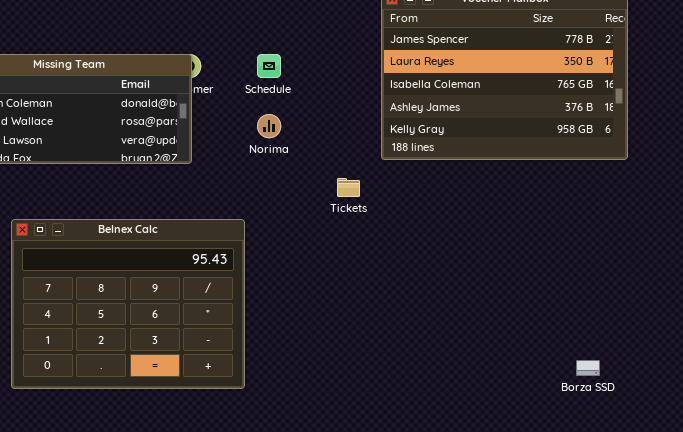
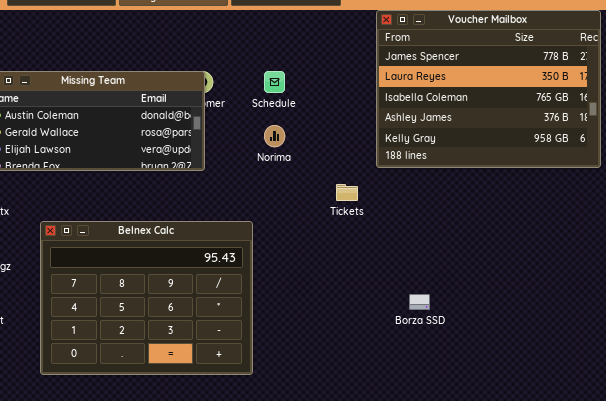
Borza SSD: [576,360,600,376] -> [409,294,430,310], moved

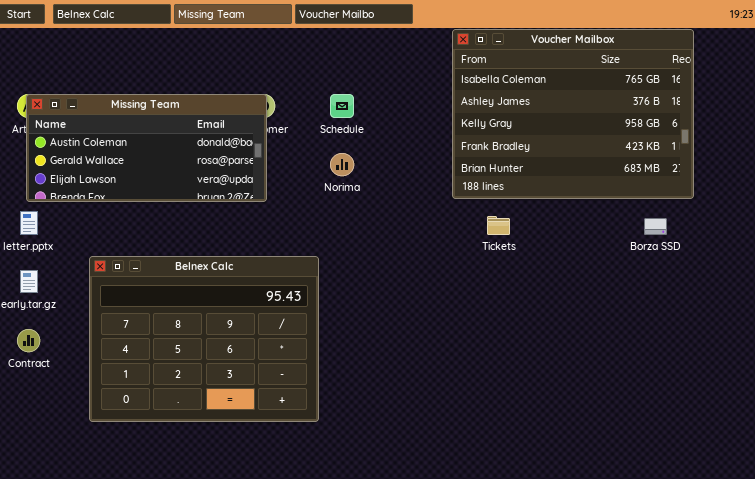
Voucher Mailbox: [376,10,601,168] -> [452,29,694,199], scrolled down 2 rows
Tickets: [336,184,358,201] -> [487,216,510,235], moved
Borza SSD: [409,294,430,310] -> [644,218,667,235], moved

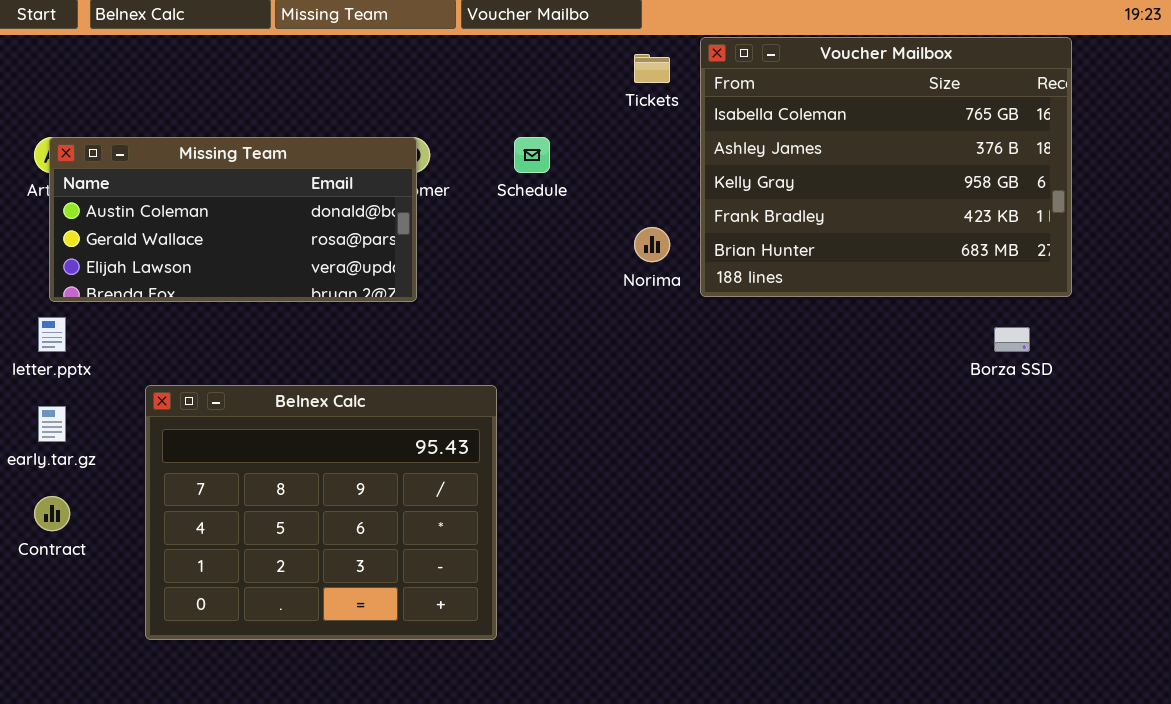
Norima: [330,153,354,176] -> [634,227,670,262], moved
Tickets: [487,216,510,235] -> [634,54,670,83], moved

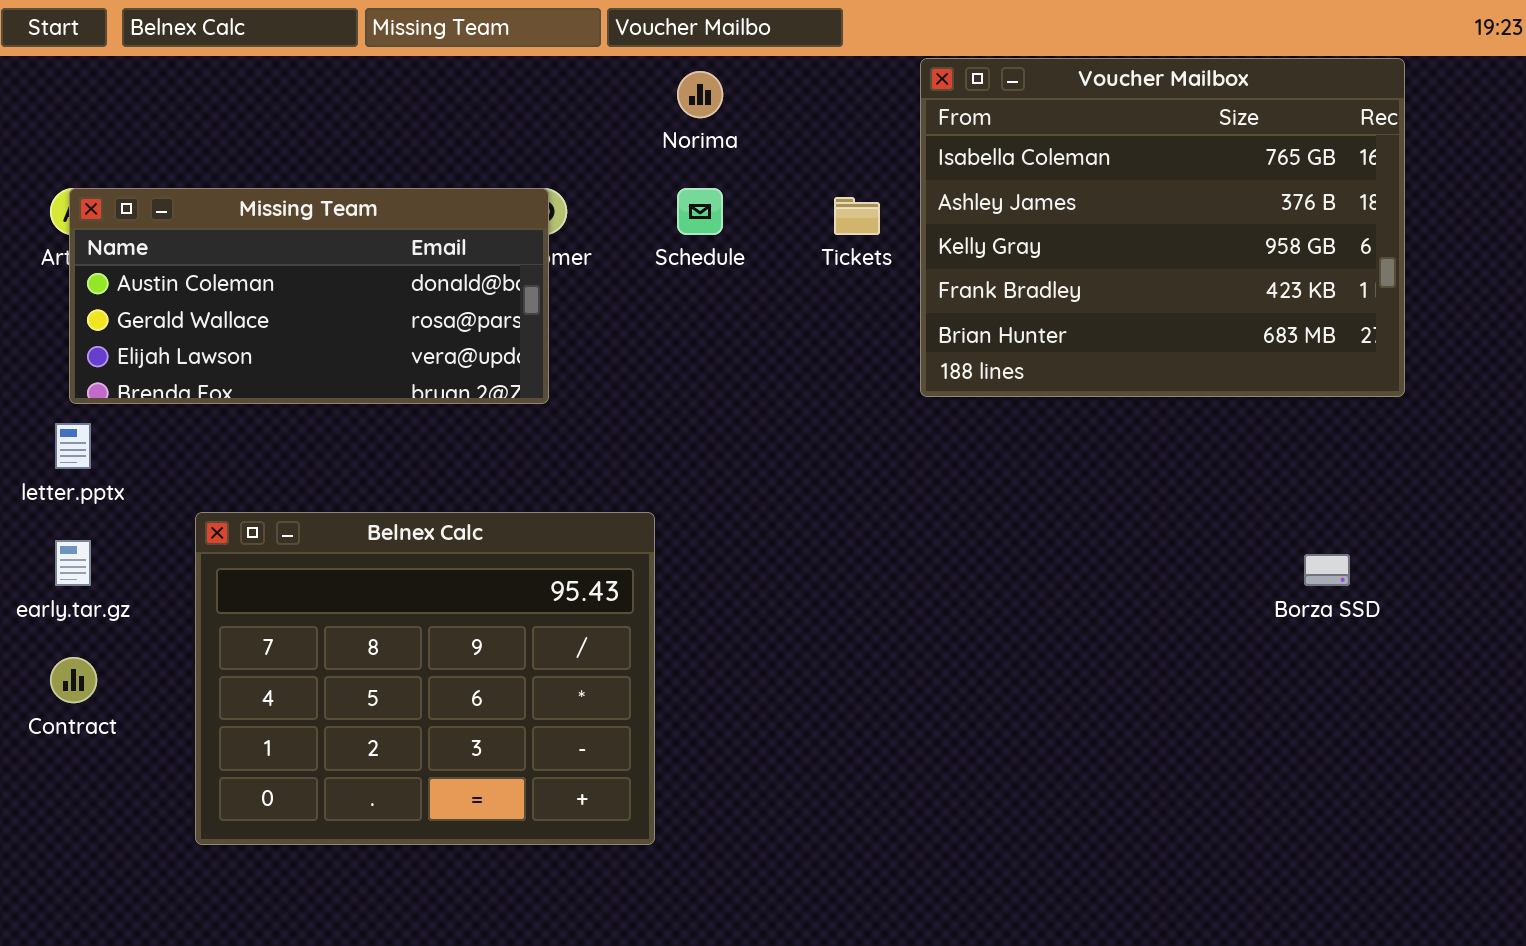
Tickets: [634,54,670,83] -> [834,197,880,235], moved
Norima: [634,227,670,262] -> [677,71,723,118], moved
Borza SSD: [994,327,1030,352] -> [1304,554,1350,586], moved

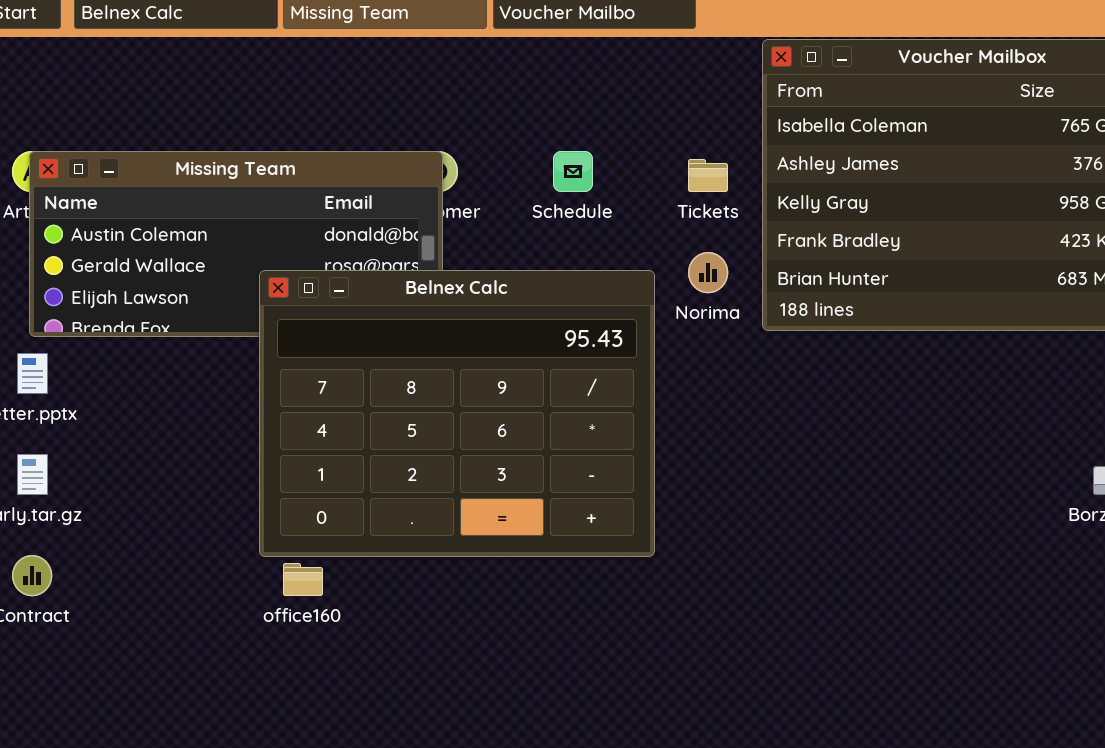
Norima: [677,71,723,118] -> [688,252,728,293], moved
Belnex Calc: [195,512,655,845] -> [259,270,655,557], moved

